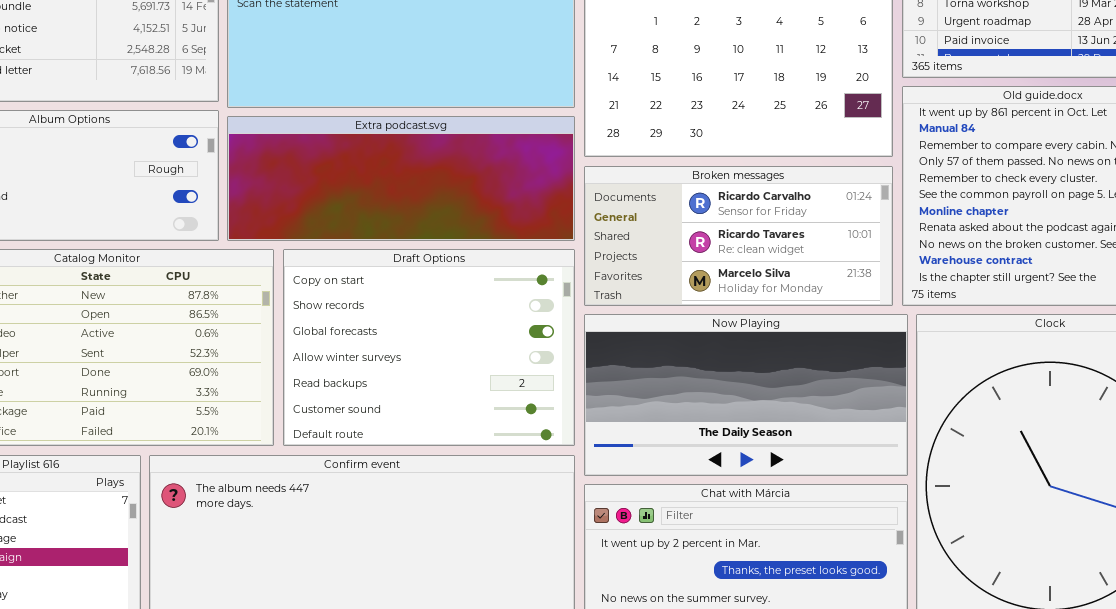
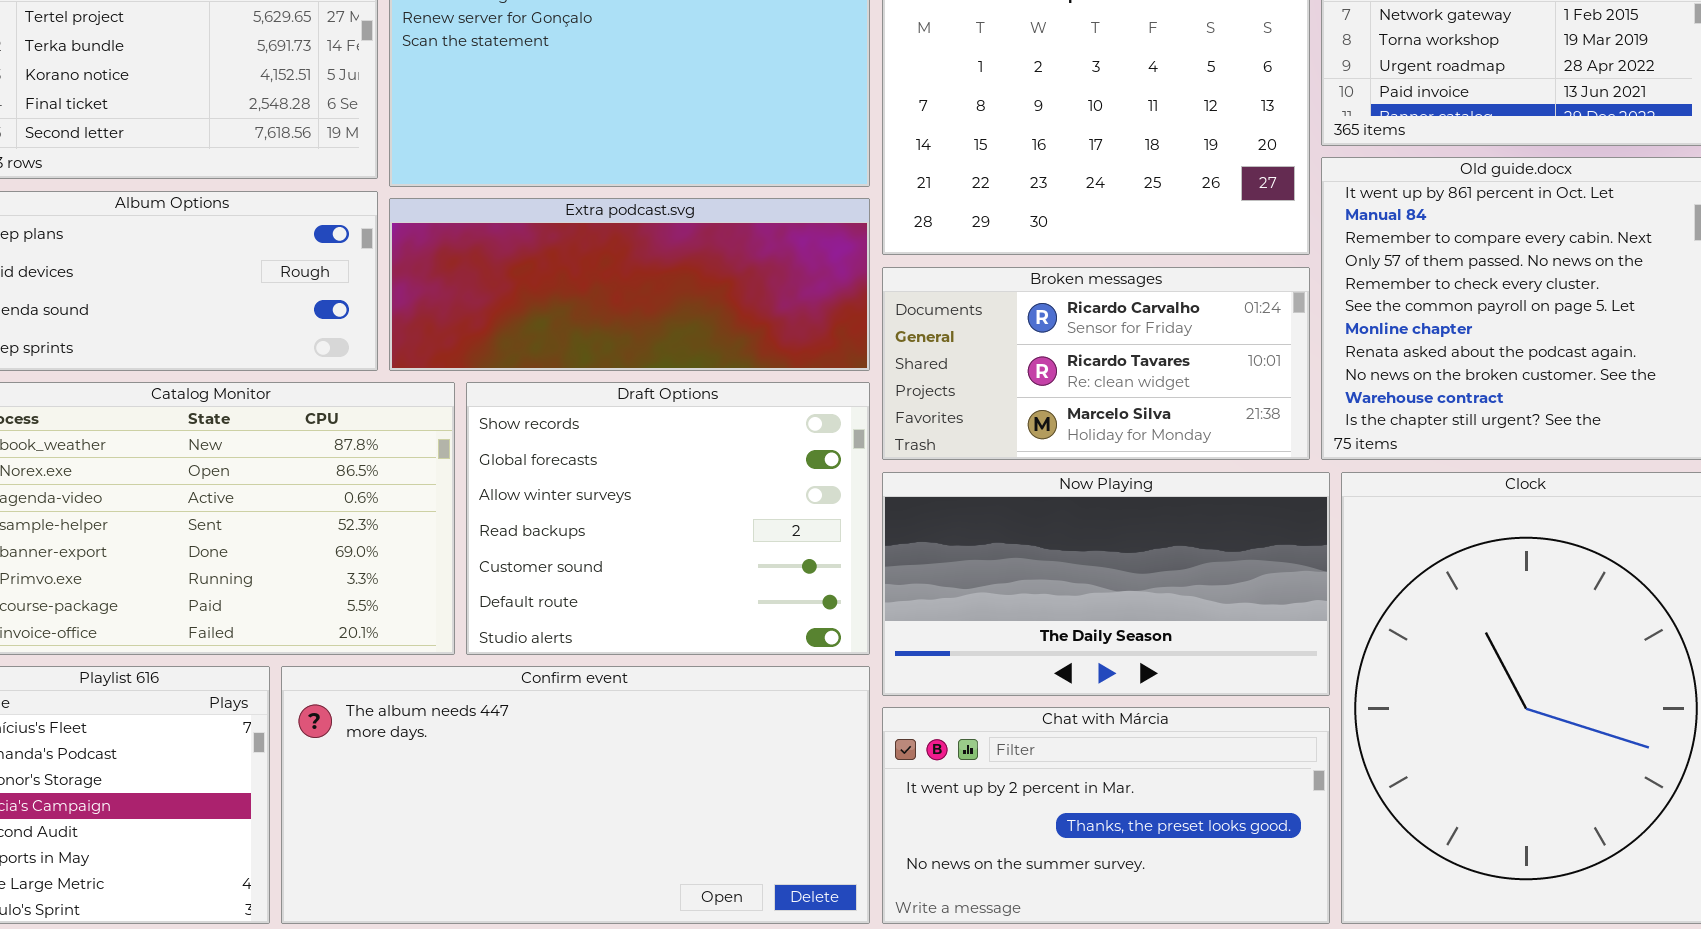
Draft Options: [283,249,575,446] -> [466,382,870,655], scrolled down 1 row

